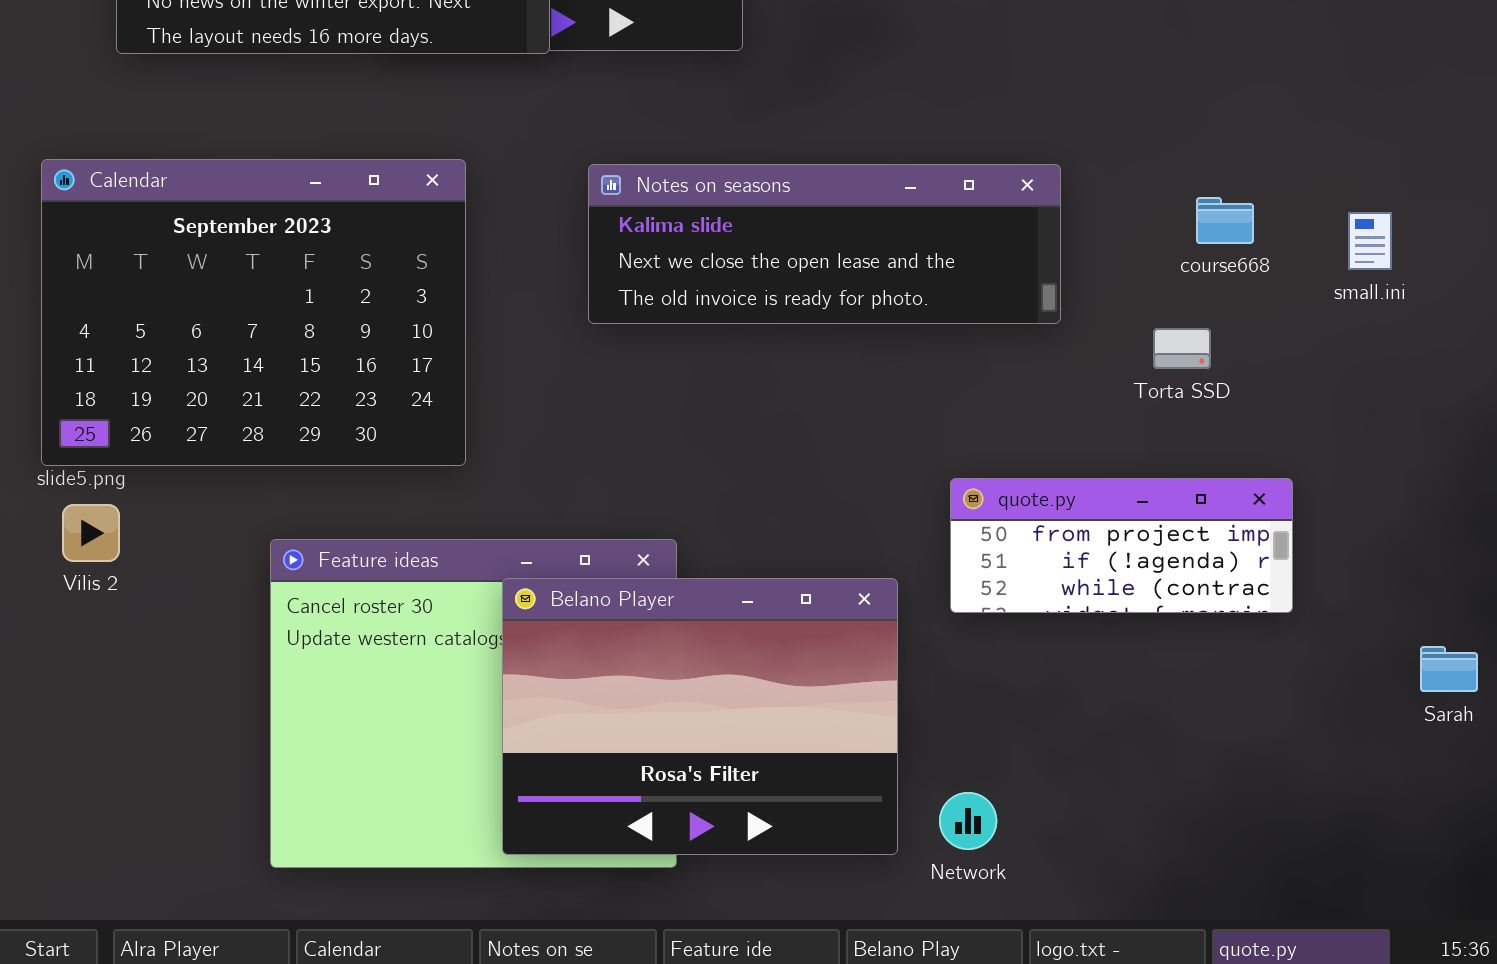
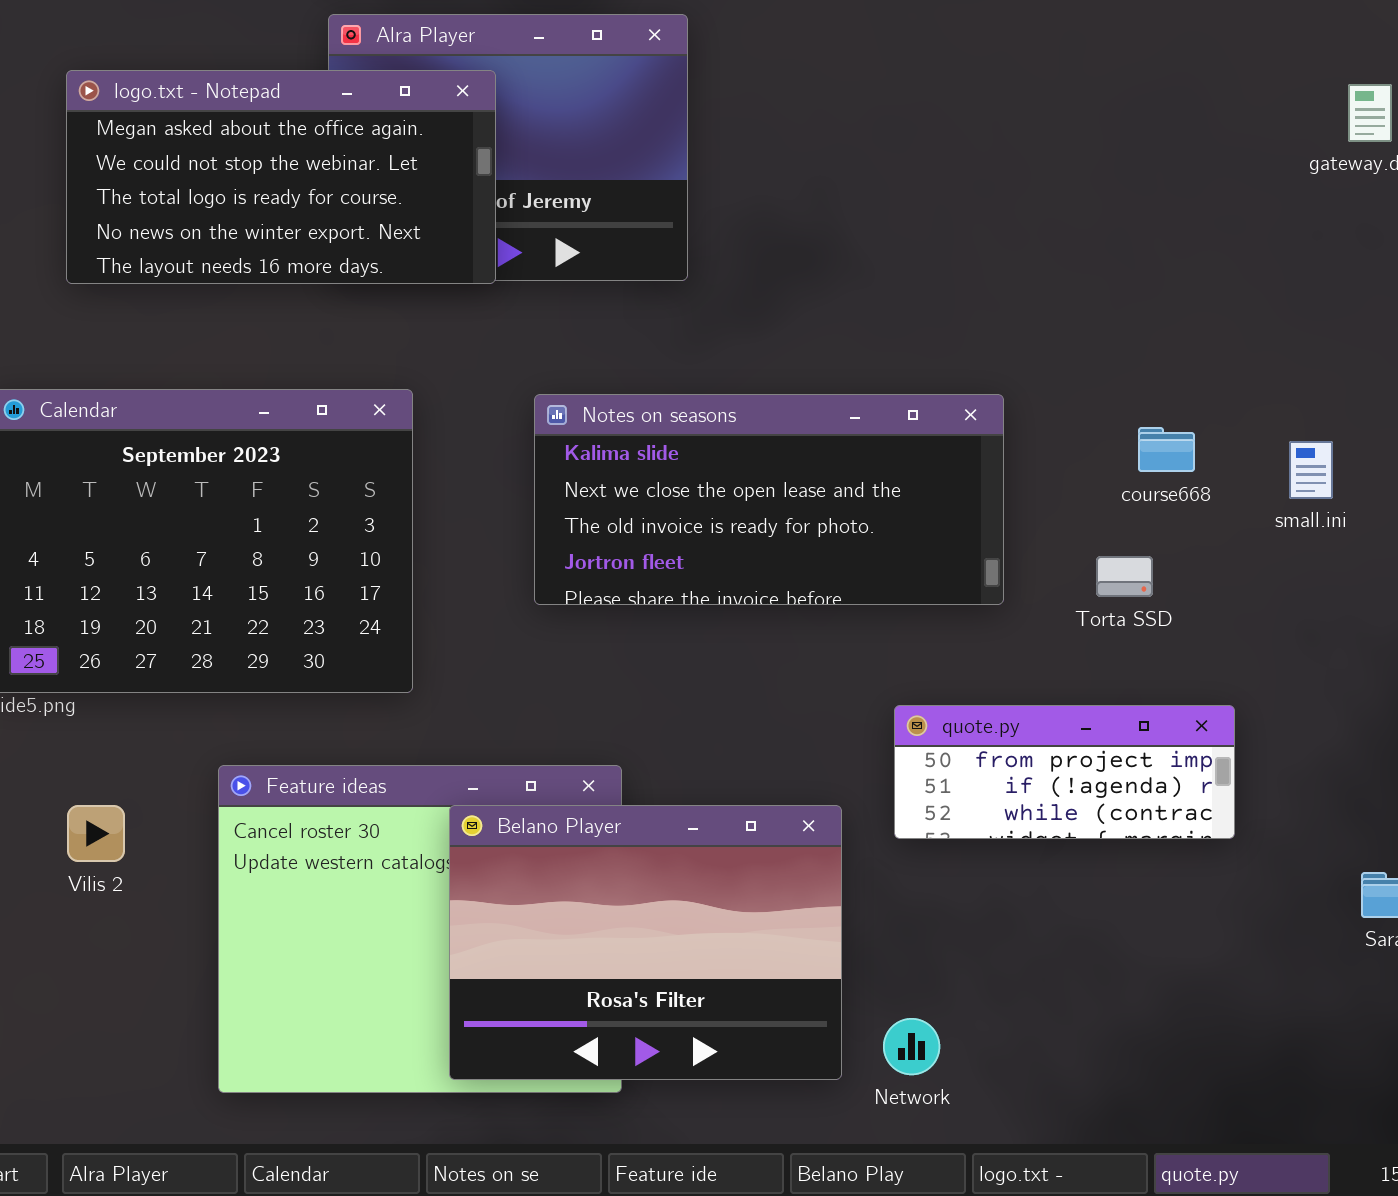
Notes on seasons: [588,164,1061,324] -> [534,394,1004,605], resized
Vilis 2: [62,504,120,562] -> [67,805,125,862], moved

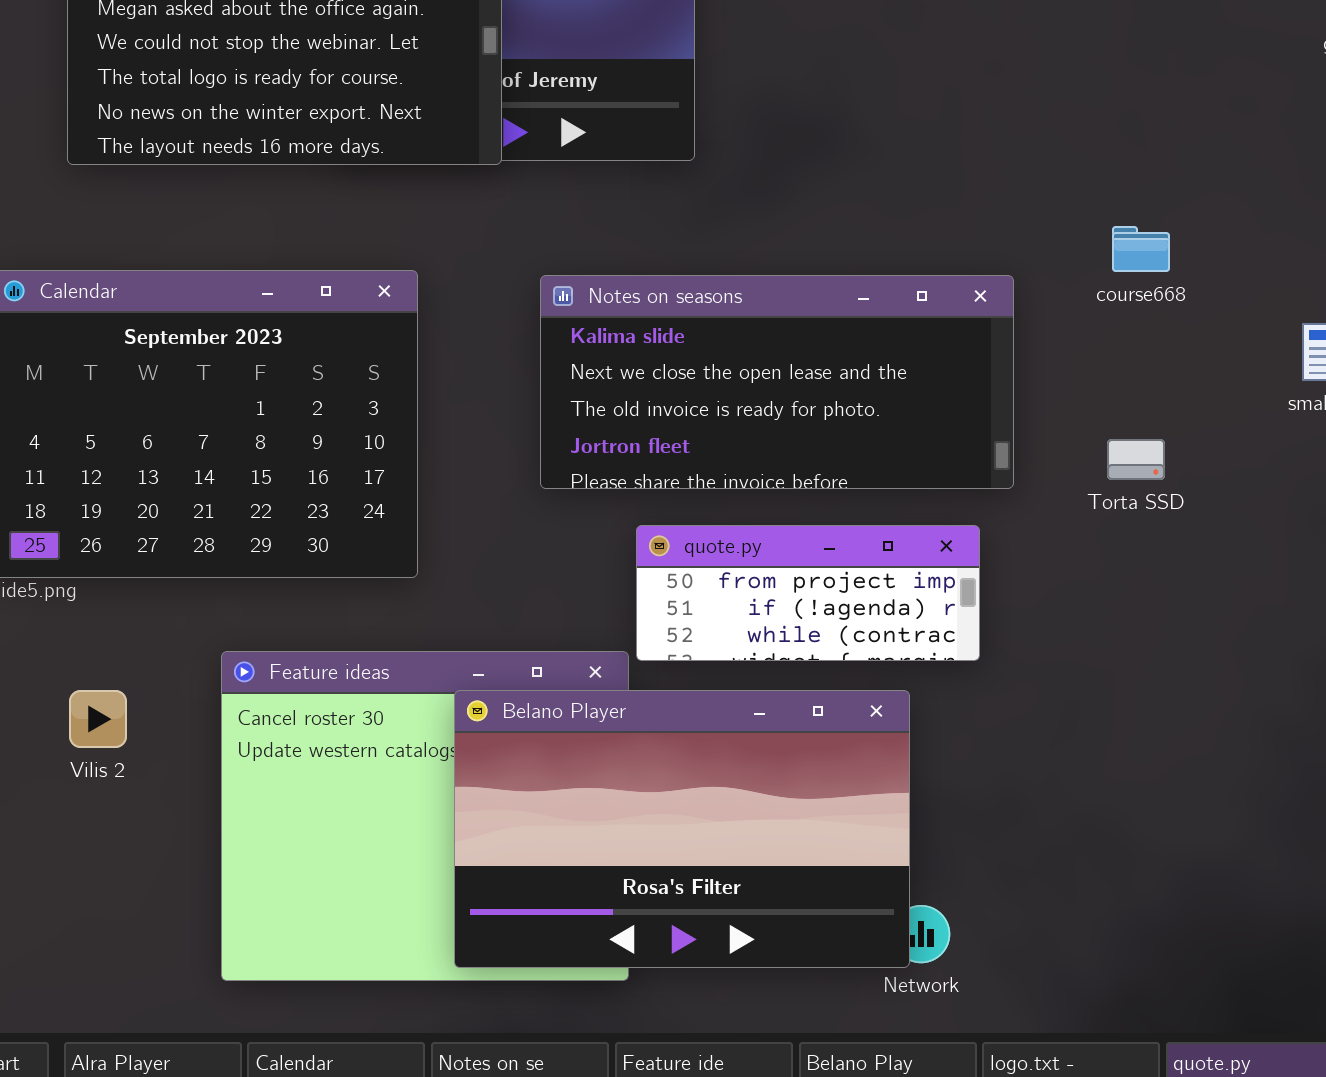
course668: [1138,427,1195,472] -> [1112,226,1170,272], moved
quote.py: [894,705,1235,839] -> [636,525,980,661], moved
Belano Player: [449,805,842,1080] -> [454,690,910,968], resized

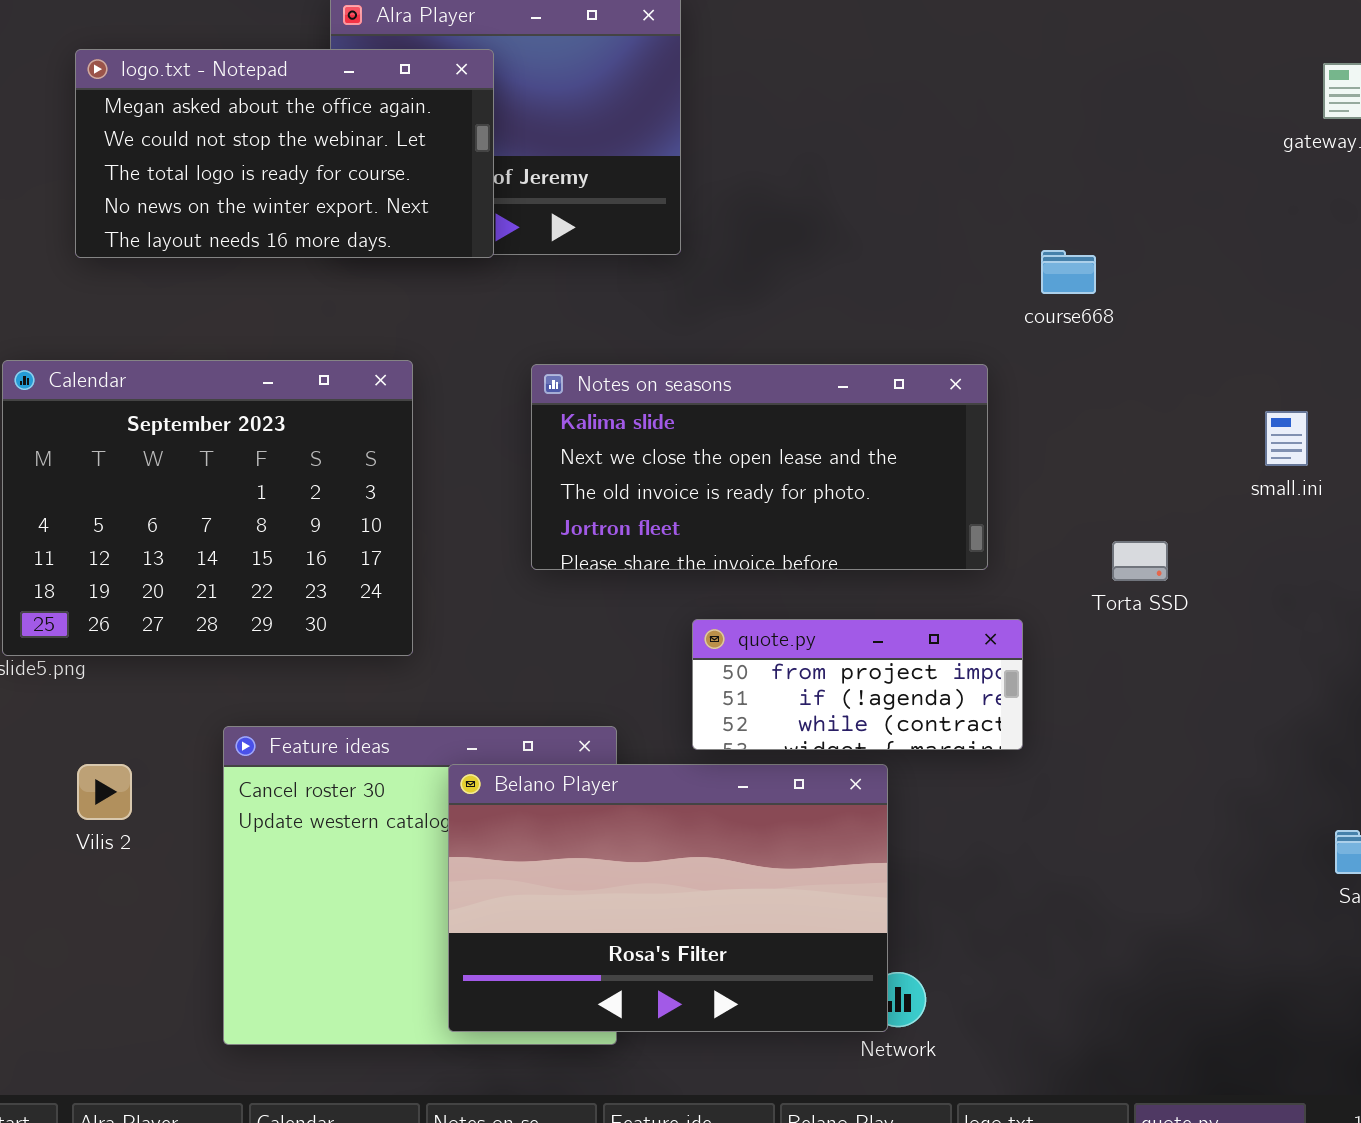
course668: [1112,226,1170,272] -> [1041,250,1096,294], moved
Torta SSD: [1107,439,1165,480] -> [1112,541,1168,581], moved
quote.py: [636,525,980,661] -> [692,619,1023,750], moved

